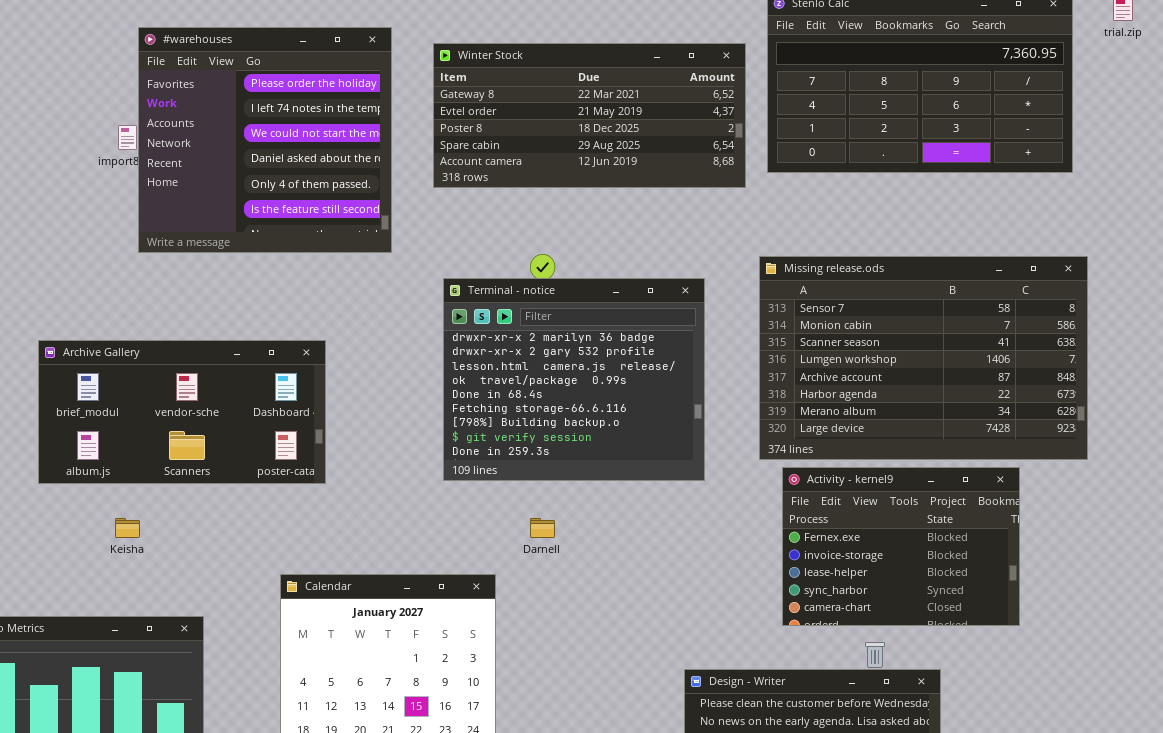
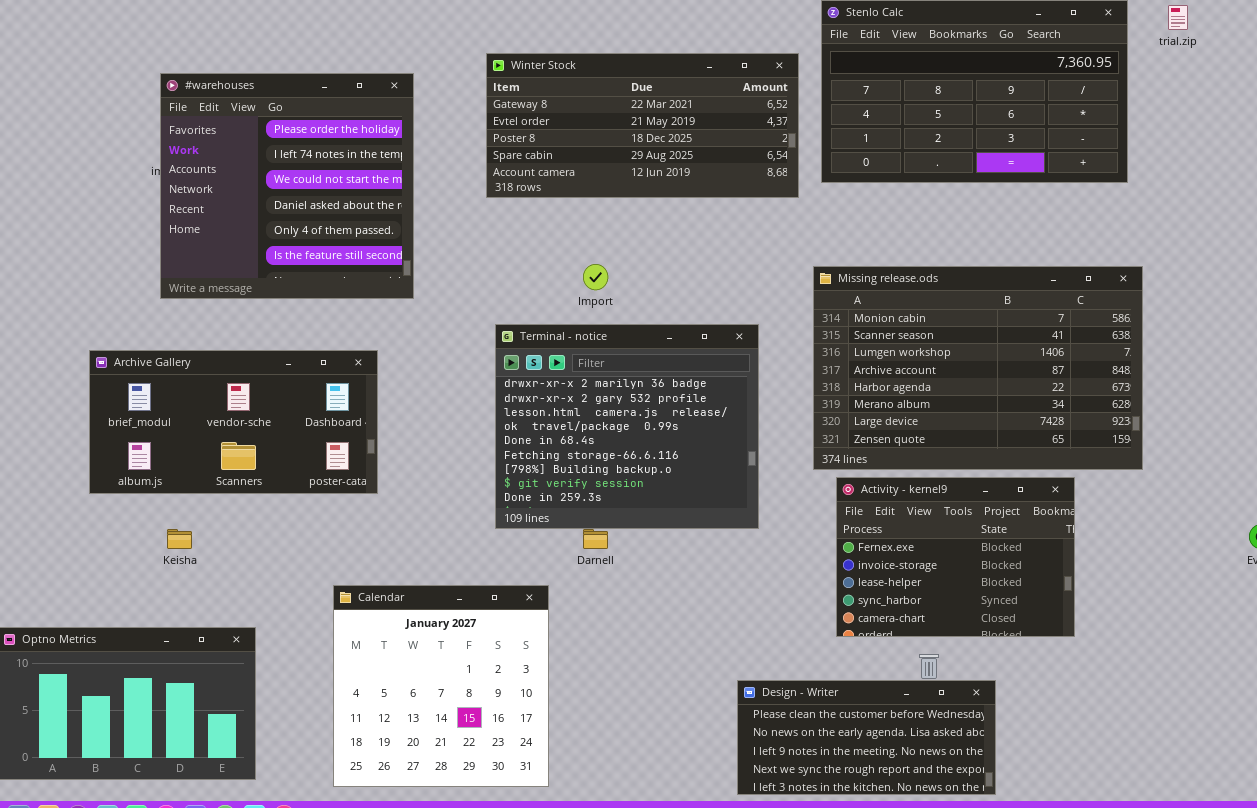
#warehouses: [138,27,392,253] -> [160,73,414,299], moved
Missing release.ods: [759,256,1088,460] -> [813,266,1143,470], scrolled down 1 row
Terminal - notice: [443,278,705,481] -> [495,324,759,529], moved

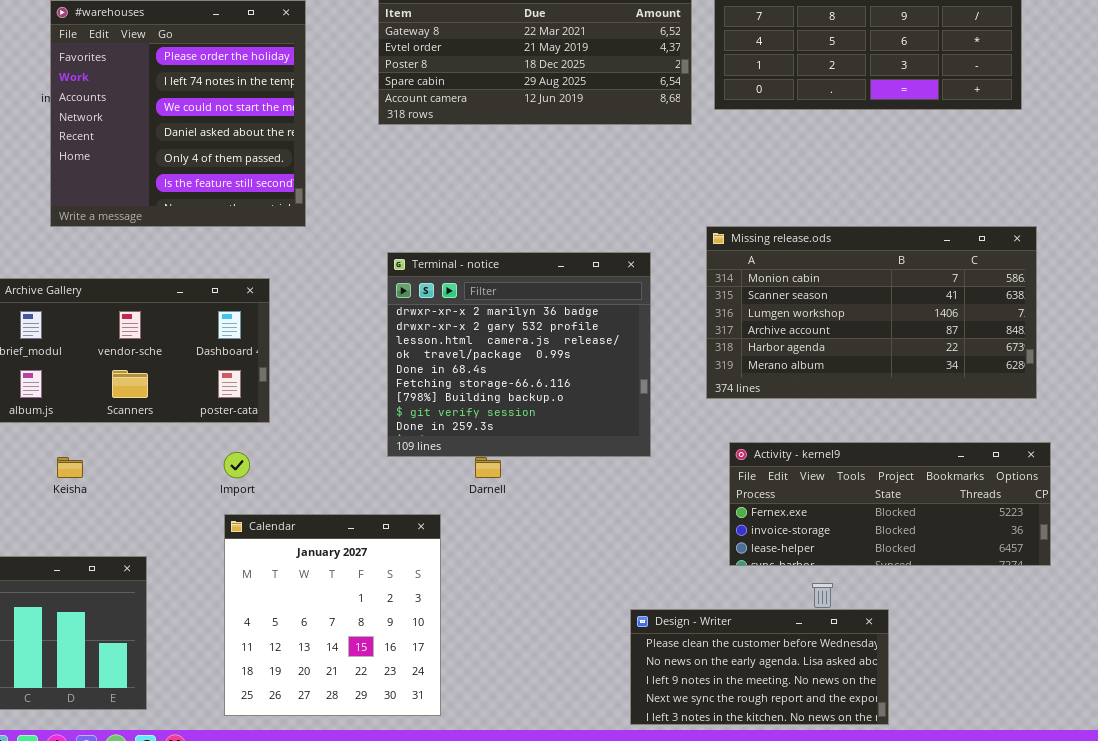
Import: [583,264,608,290] -> [224,452,250,478], moved
Missing release.ods: [813,266,1143,470] -> [706,226,1037,399], resized
Activity - kernel9: [836,477,1075,637] -> [729,442,1051,566], resized

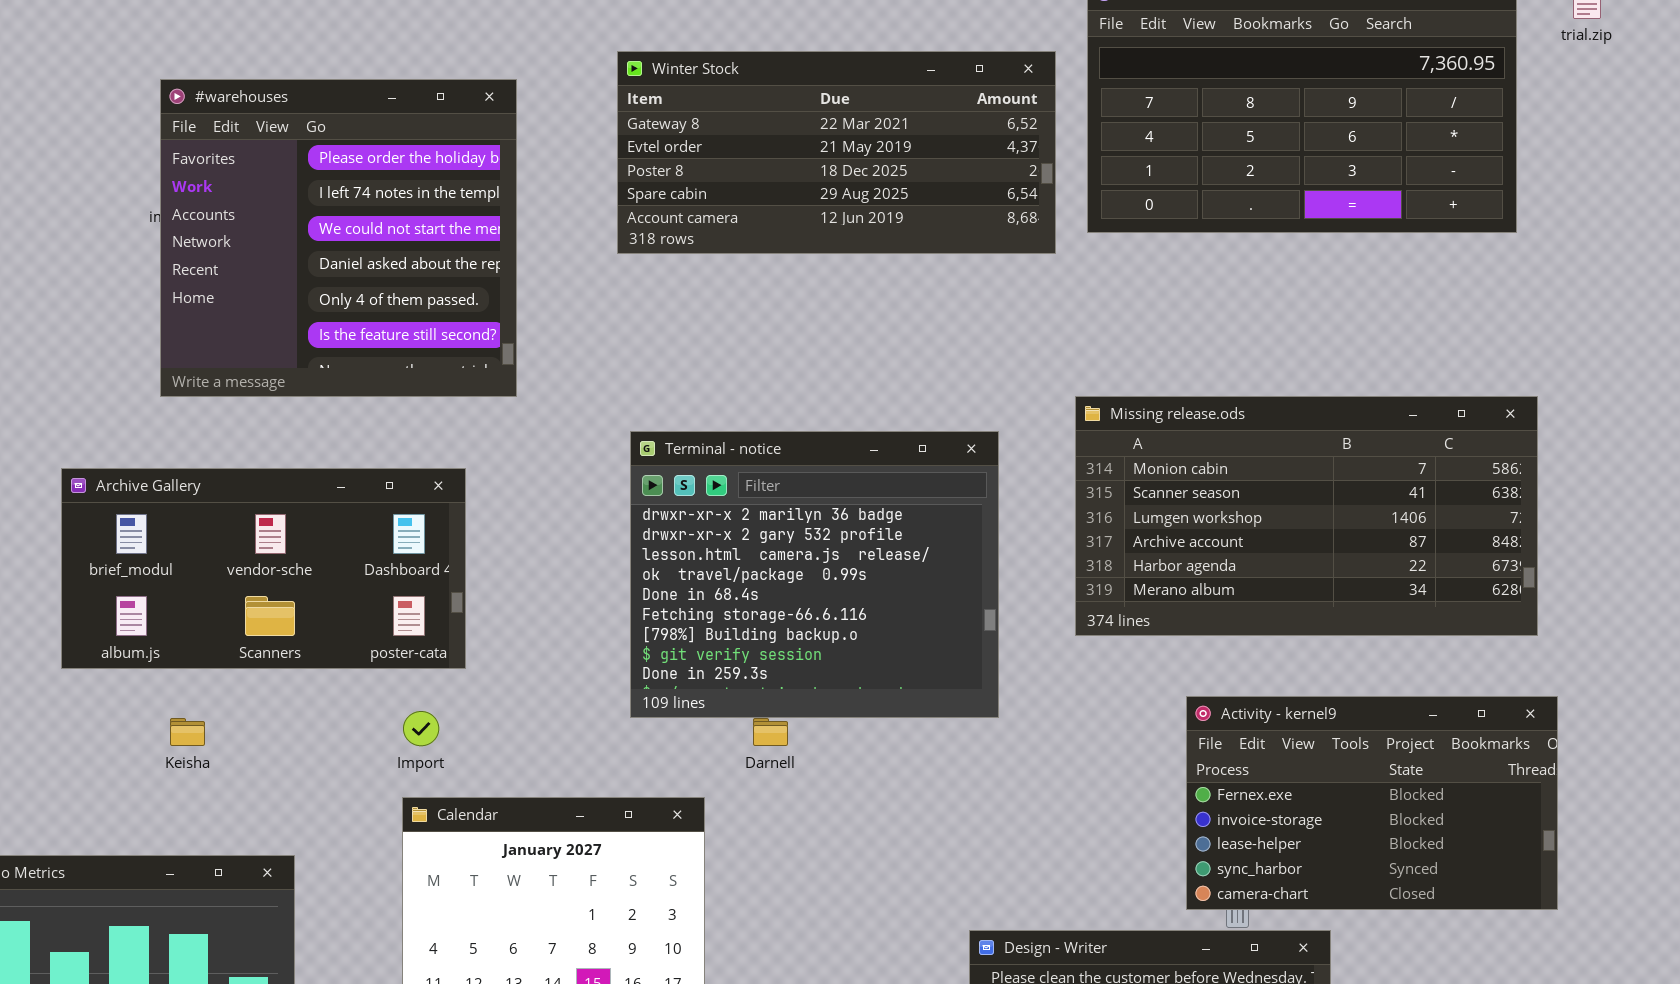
Activity - kernel9: [729,442,1051,566] -> [1186,696,1558,910], resized

